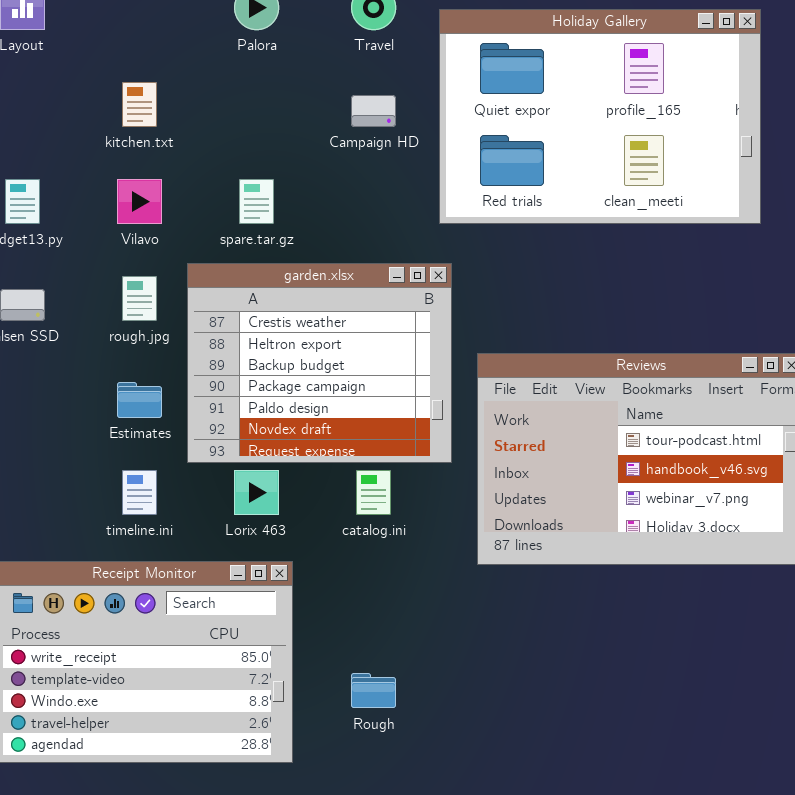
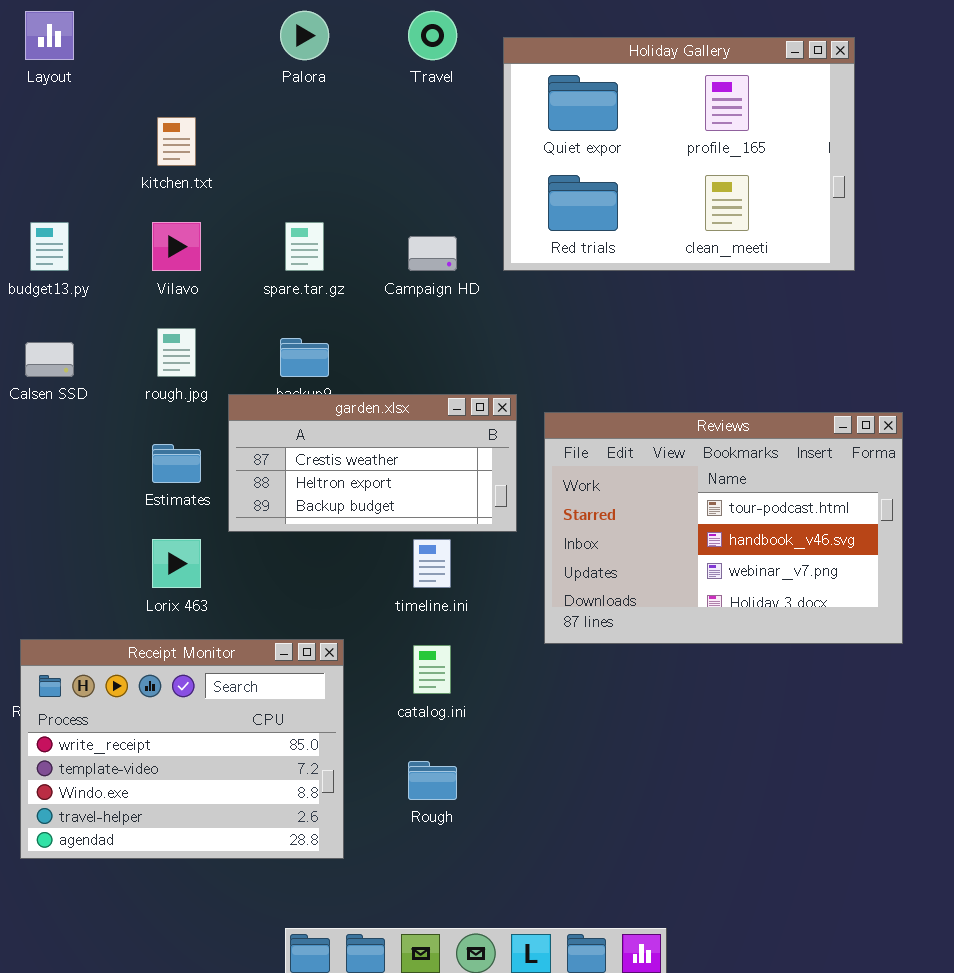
Campaign HD: [351,95,396,127] -> [408,236,457,271], moved
garden.xlsx: [187,263,452,463] -> [228,394,517,532], resized
timeline.ini: [122,470,157,515] -> [413,539,451,588], moved
Lorix 463: [234,470,279,515] -> [152,539,201,588], moved
catalog.ini: [356,470,391,515] -> [413,645,451,694], moved

